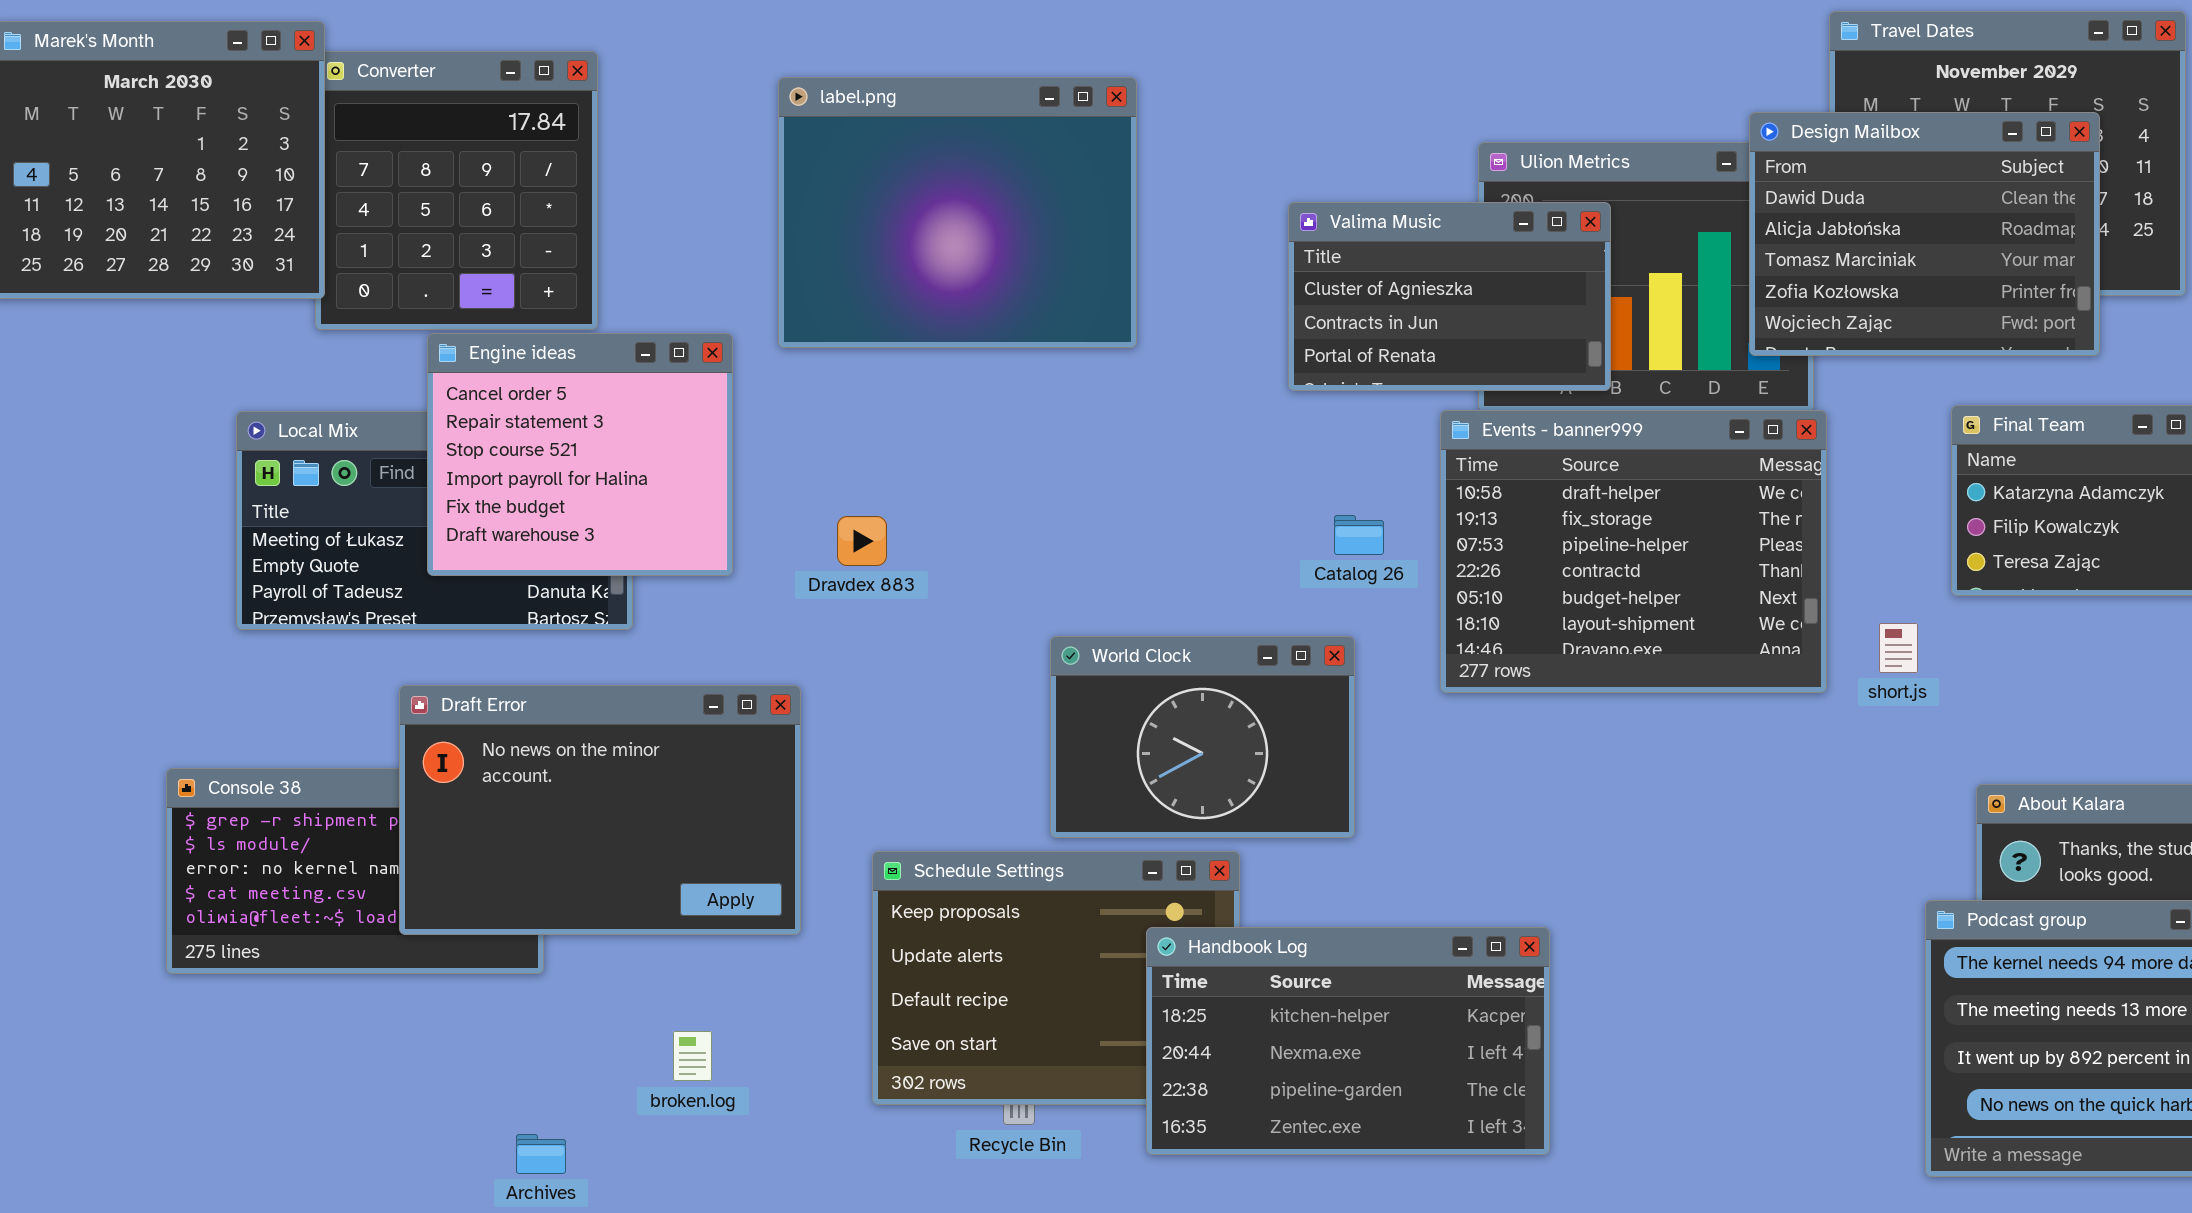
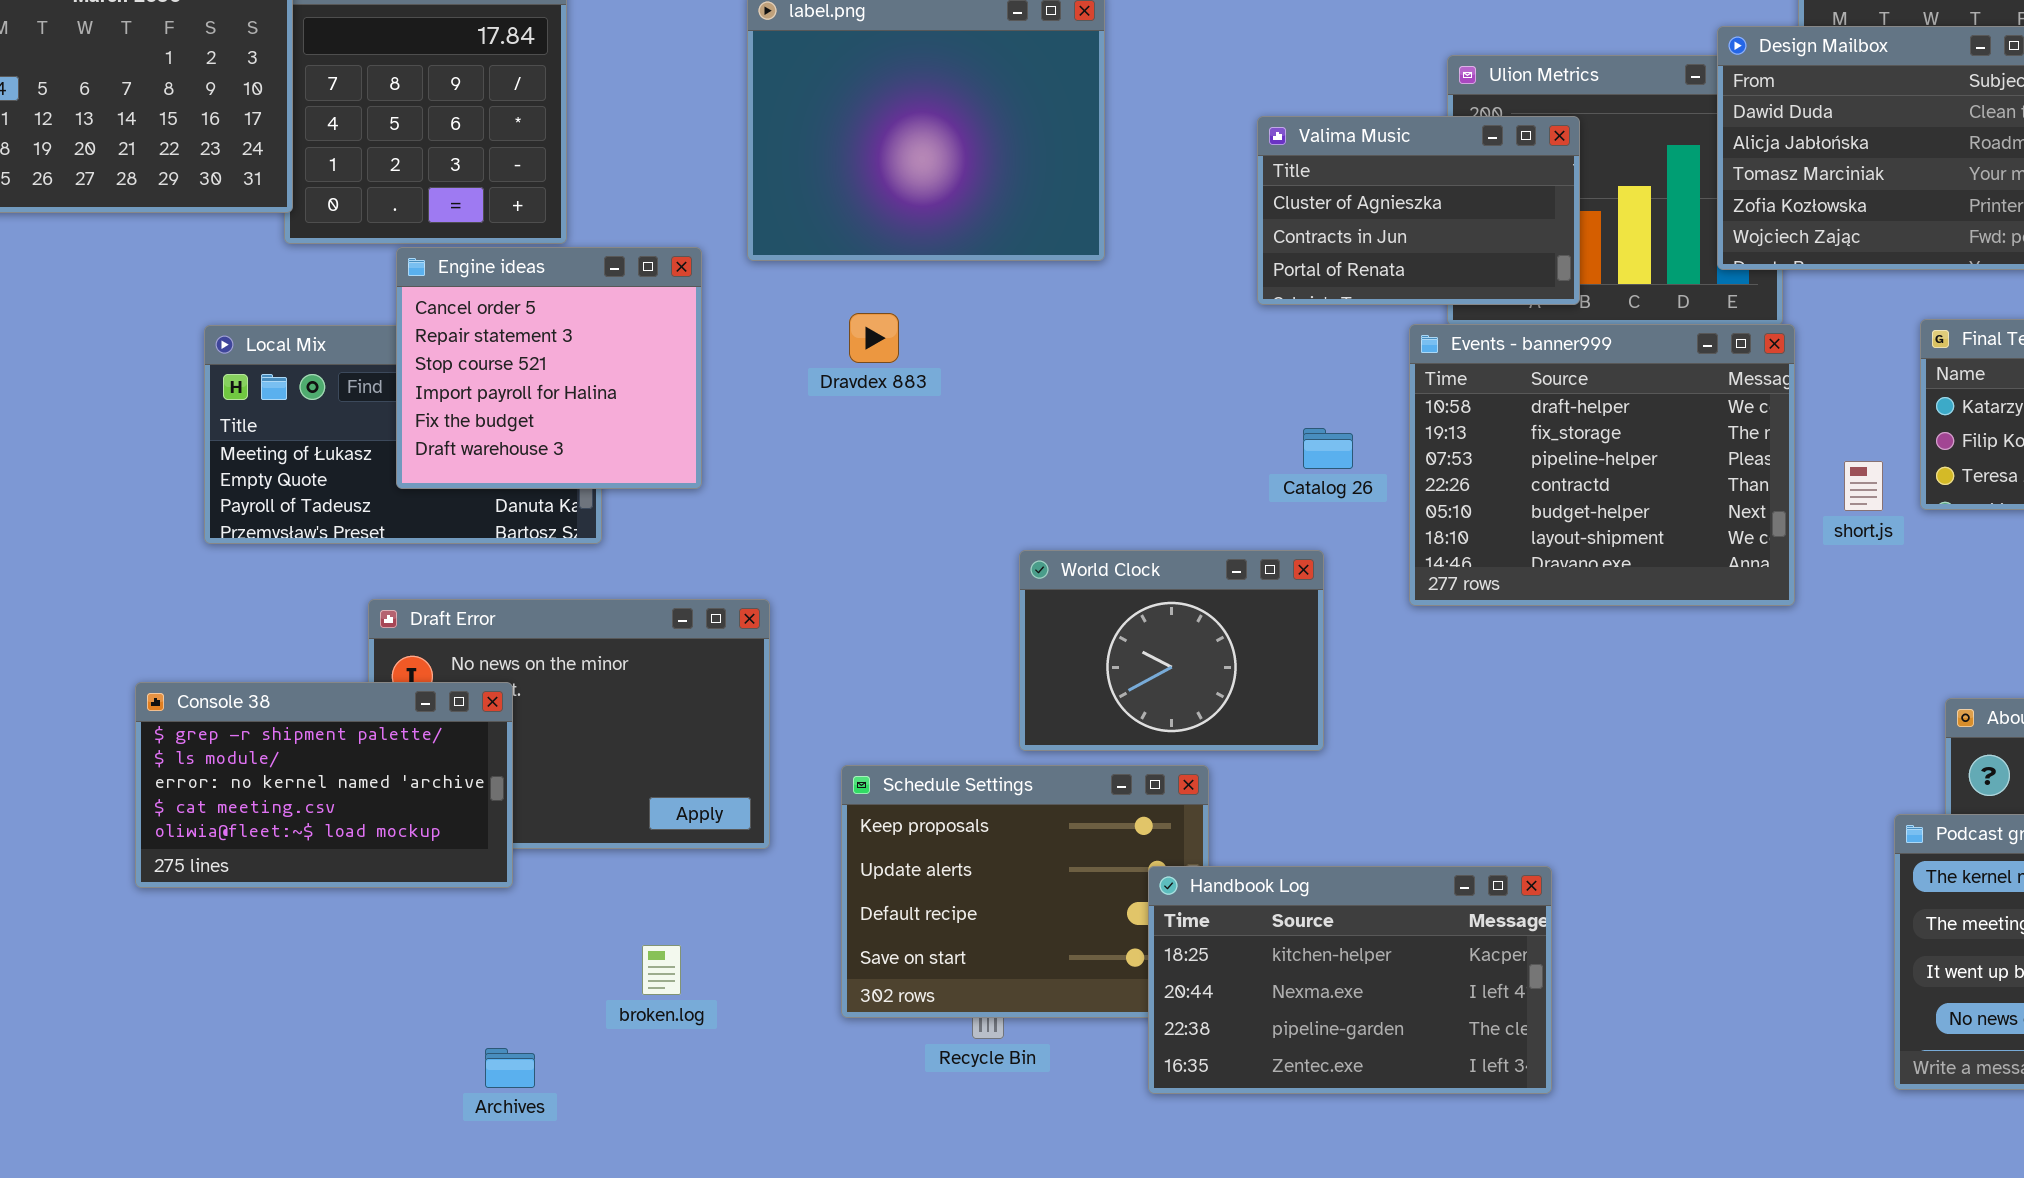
Dravdex 883: [837,516,887,566] -> [849,313,899,363], moved
short.js: [1879,623,1918,673] -> [1844,461,1883,511], moved
Console 38: [166,768,544,974] -> [135,682,513,888], raised
Handbook Log: [1146,927,1550,1155] -> [1148,866,1552,1094], moved

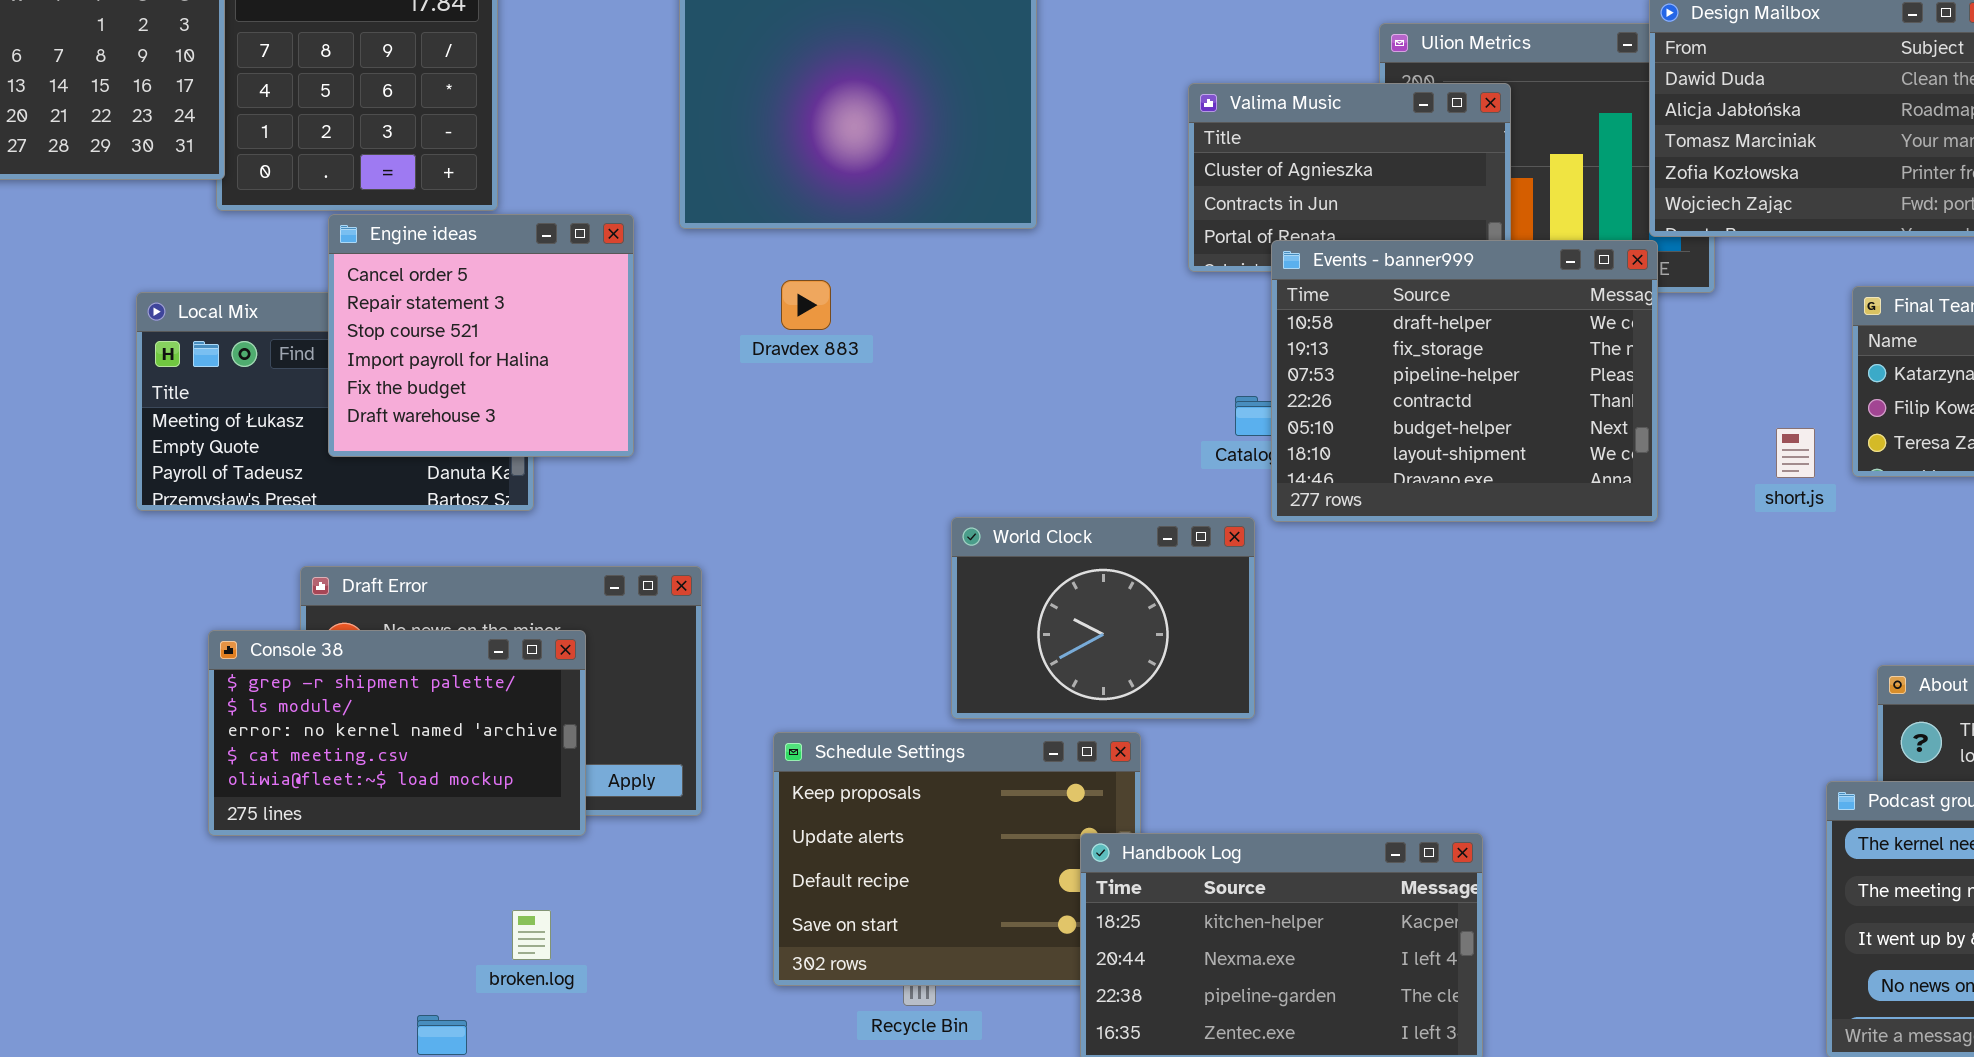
Events - banner999: [1409,324,1795,606] -> [1271,240,1658,522], moved
Console 38: [135,682,513,888] -> [208,630,586,836], moved
broken.log: [642,945,681,995] -> [512,910,551,960], moved

